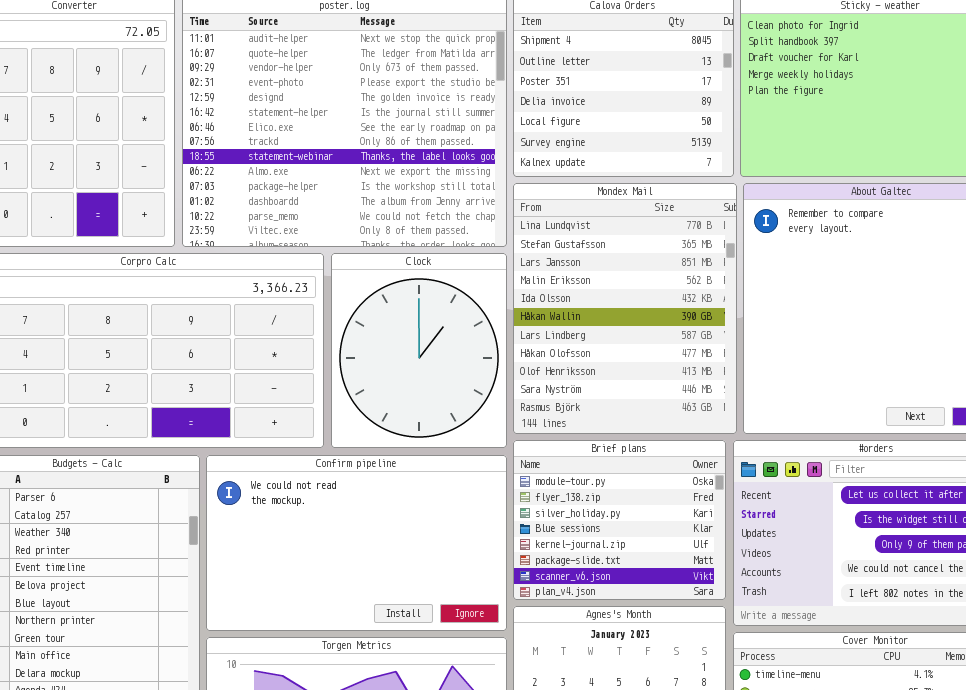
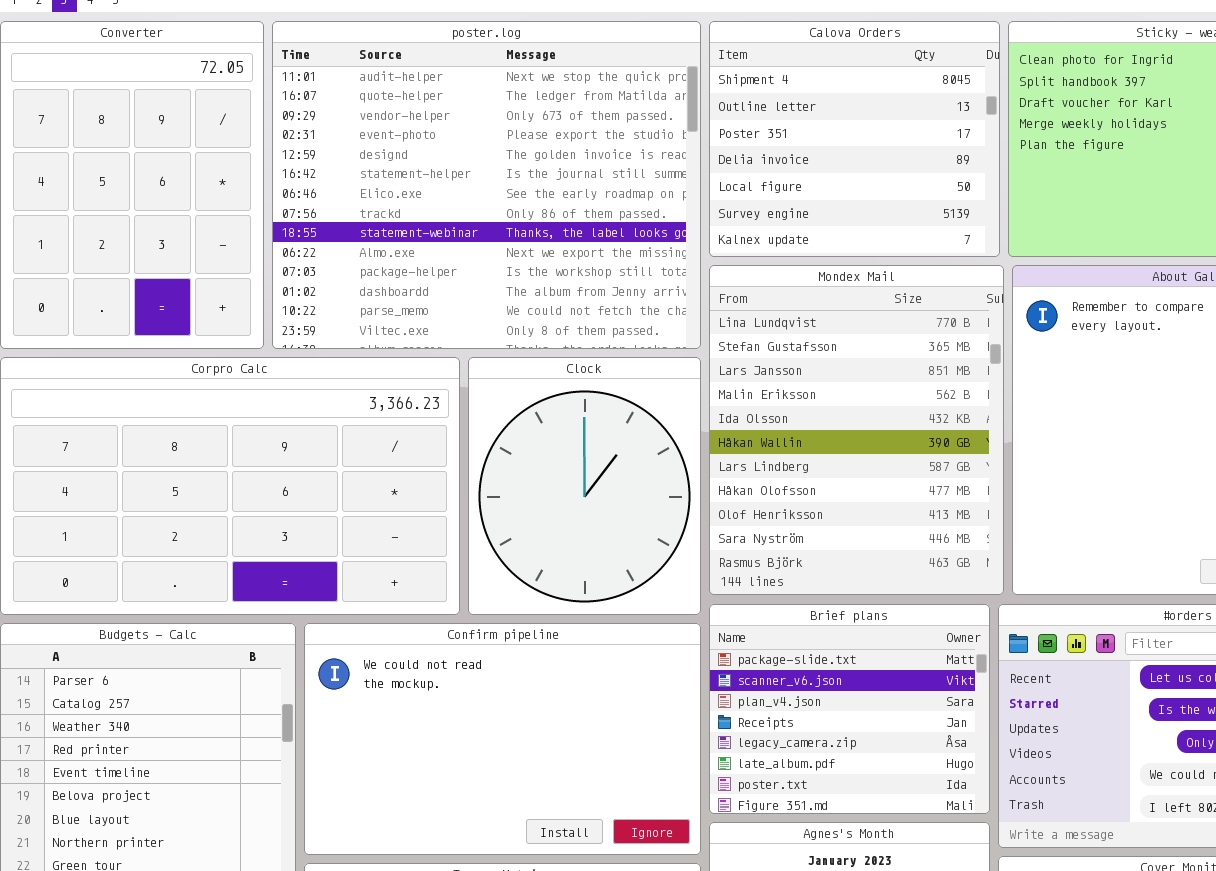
Brief plans: [513,440,726,600] -> [709,604,990,814], scrolled down 5 rows

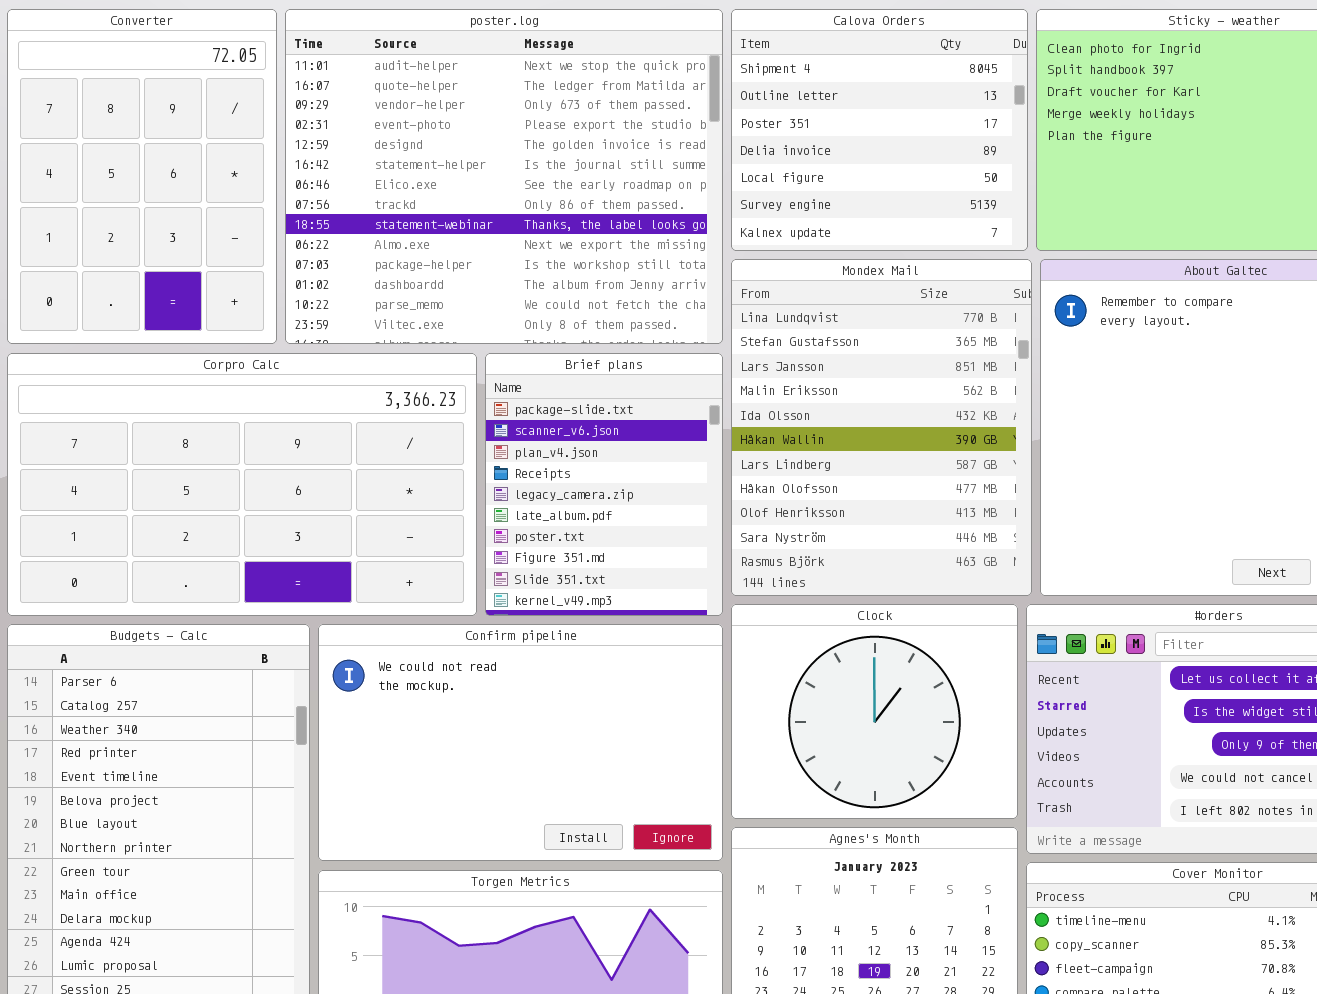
Clock: [468,357,701,615] -> [731,604,1018,819], moved, resized
Brief plans: [709,604,990,814] -> [485,353,723,616], moved, resized

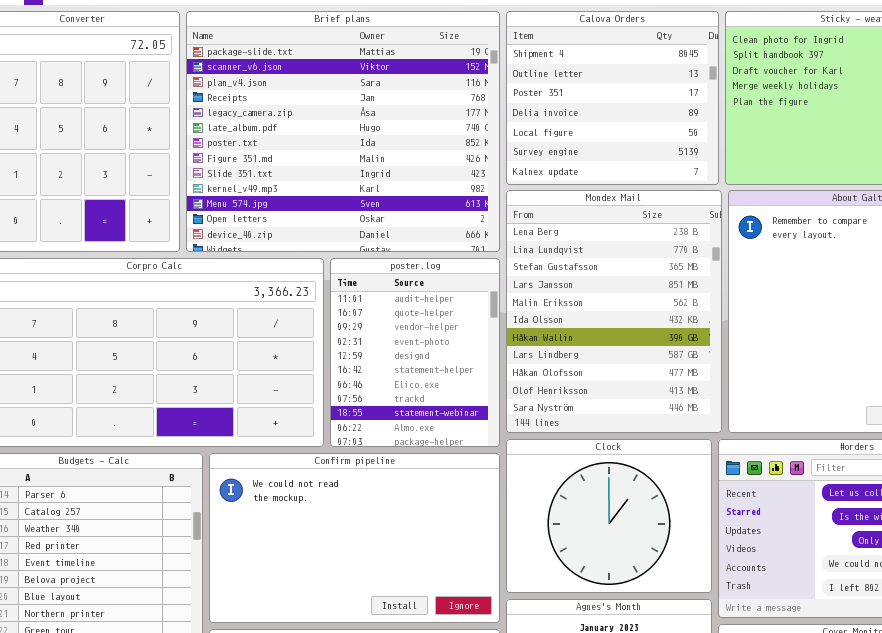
poster.log: [285,9,723,344] -> [330,258,500,447], moved, resized
Mondex Mail: [731,259,1032,596] -> [506,190,722,433], scrolled up 1 row
Brief plans: [485,353,723,616] -> [186,11,500,252], moved, resized

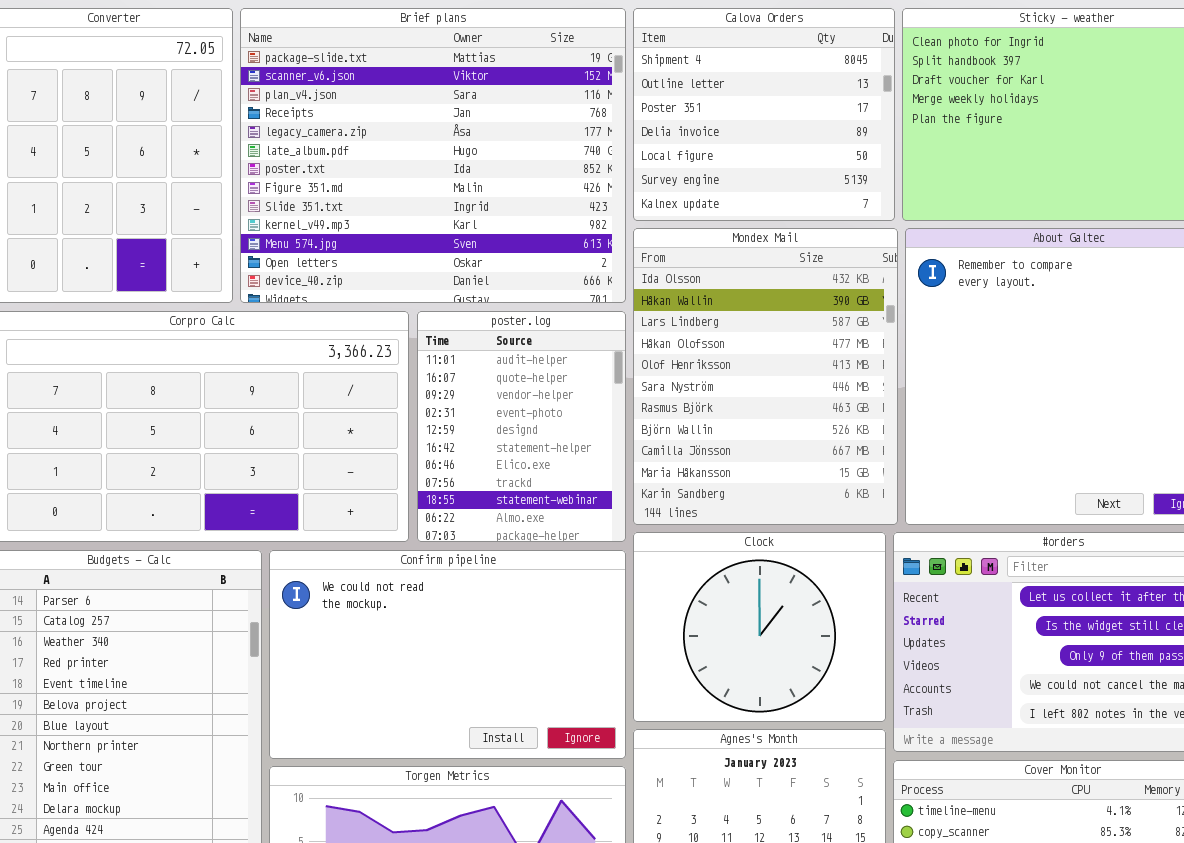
Mondex Mail: [506,190,722,433] -> [633,228,898,525], scrolled down 5 rows

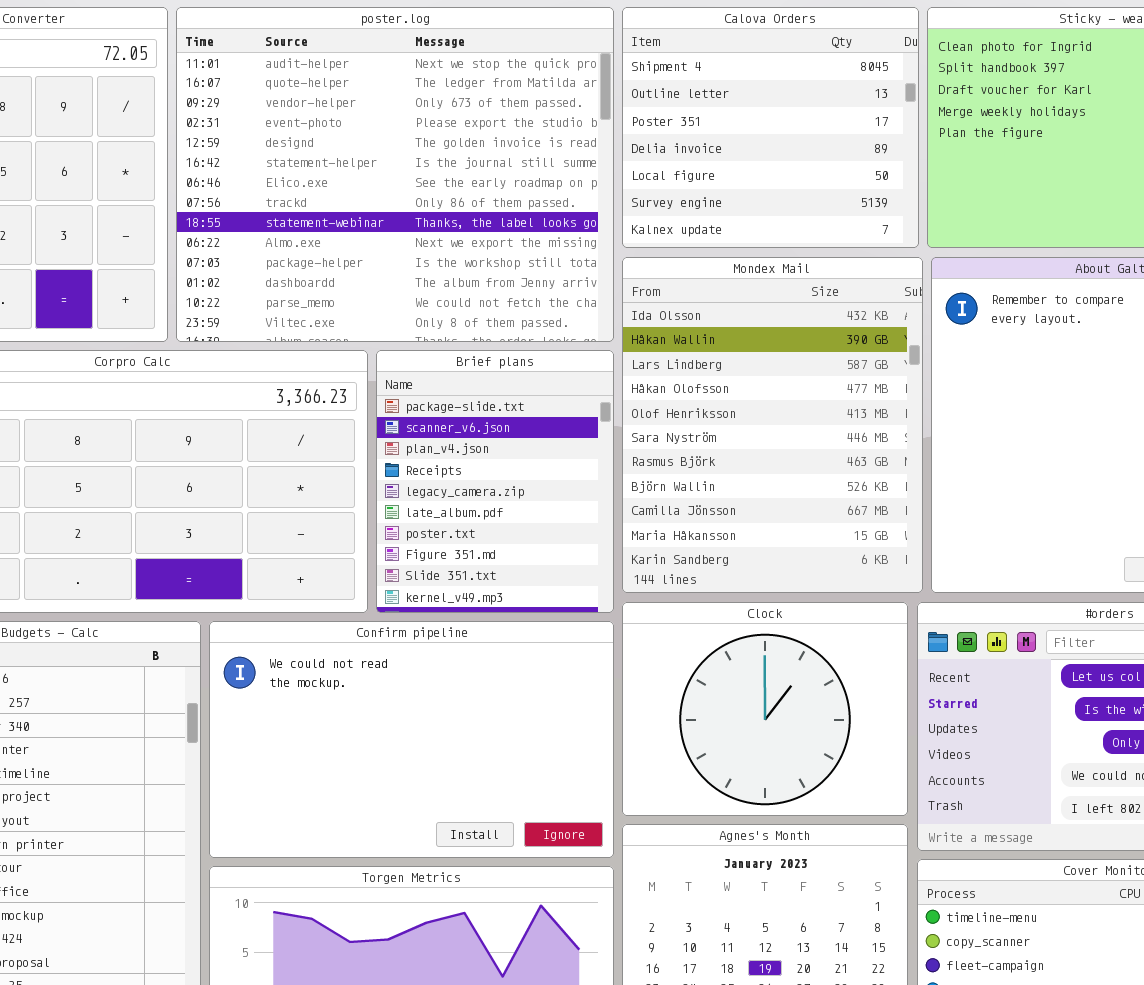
Brief plans: [240,8,626,303] -> [376,350,614,613], moved, resized
poster.log: [417,311,626,542] -> [176,7,614,342], moved, resized

